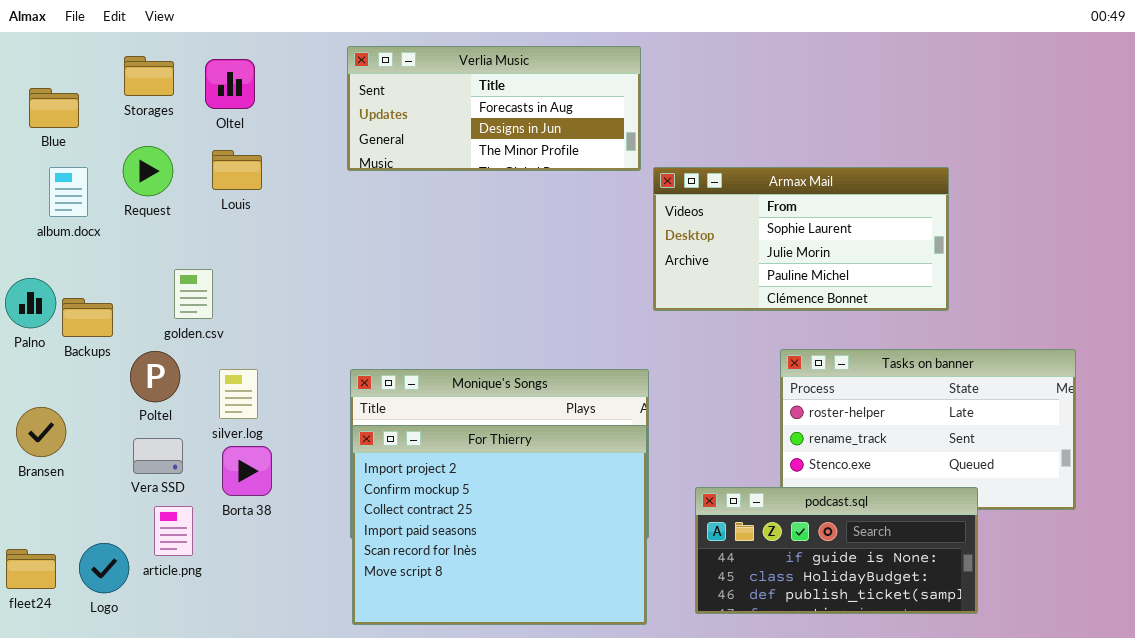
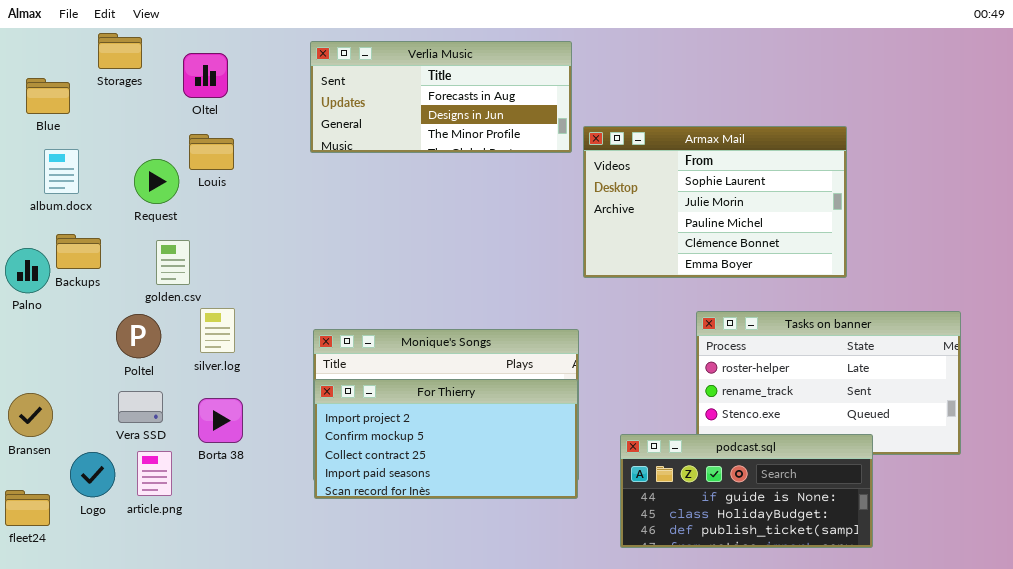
Storages: [124,56,174,96] -> [98,33,142,69], moved
Request: [123,146,173,196] -> [134,159,179,204], moved
Armax Mail: [653,167,949,311] -> [583,126,847,278], resized
Backups: [62,298,113,337] -> [56,234,101,269], moved
silver.log: [219,369,258,419] -> [200,308,235,353], moved
Bransen: [16,407,66,457] -> [8,393,53,437], moved
For Thierry: [352,425,647,625] -> [314,379,578,499], resized
Logo: [79,543,129,593] -> [70,452,115,497], moved

